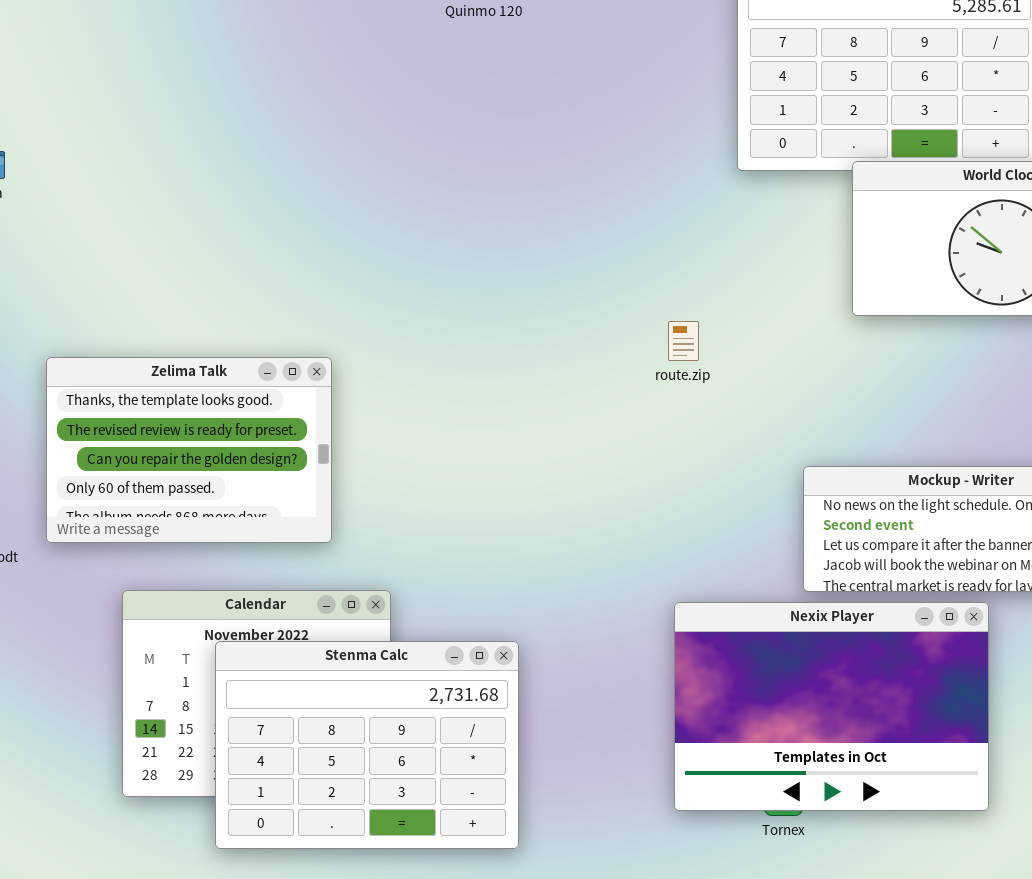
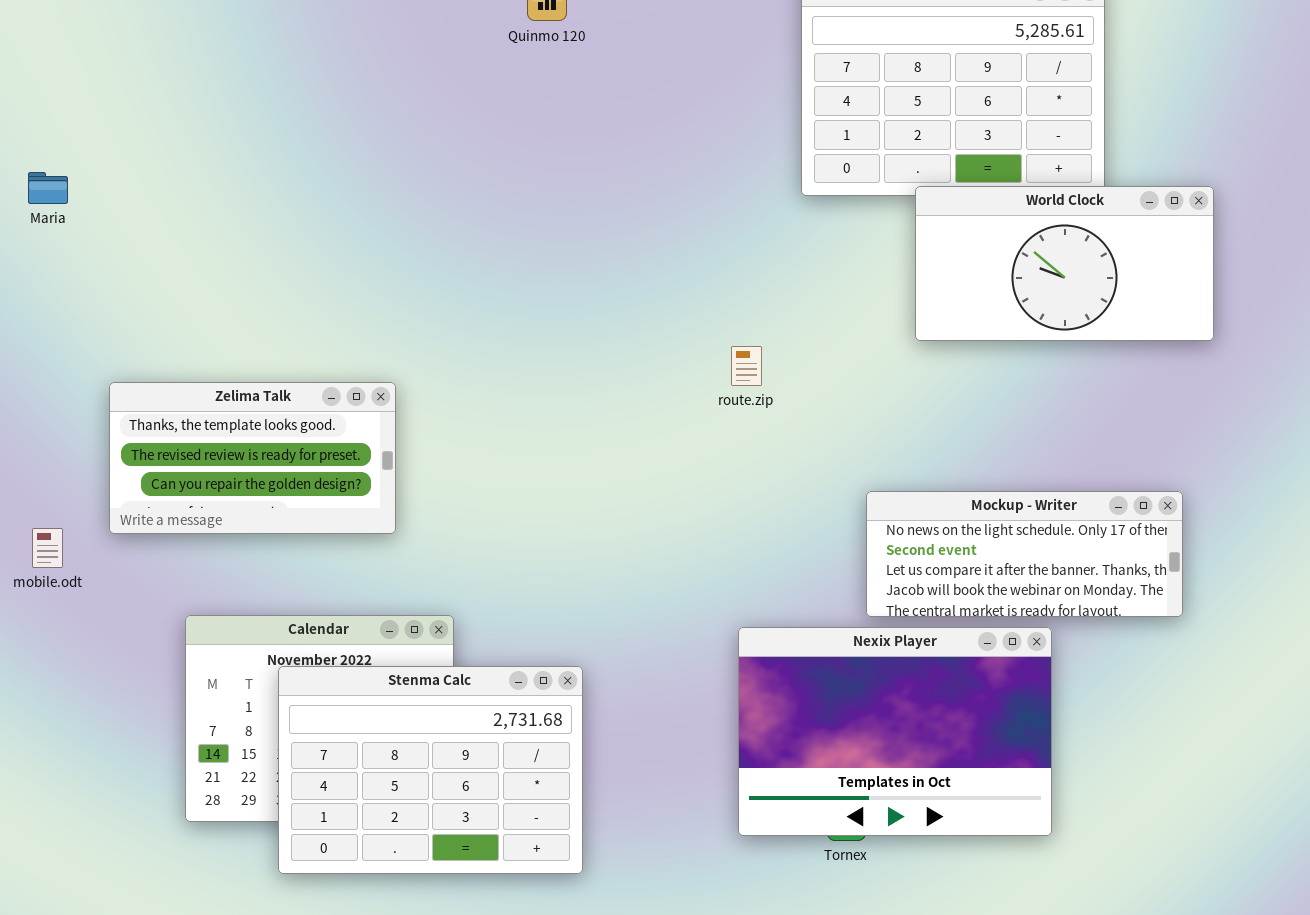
Zelima Talk: [46,357,332,543] -> [109,382,396,534], resized

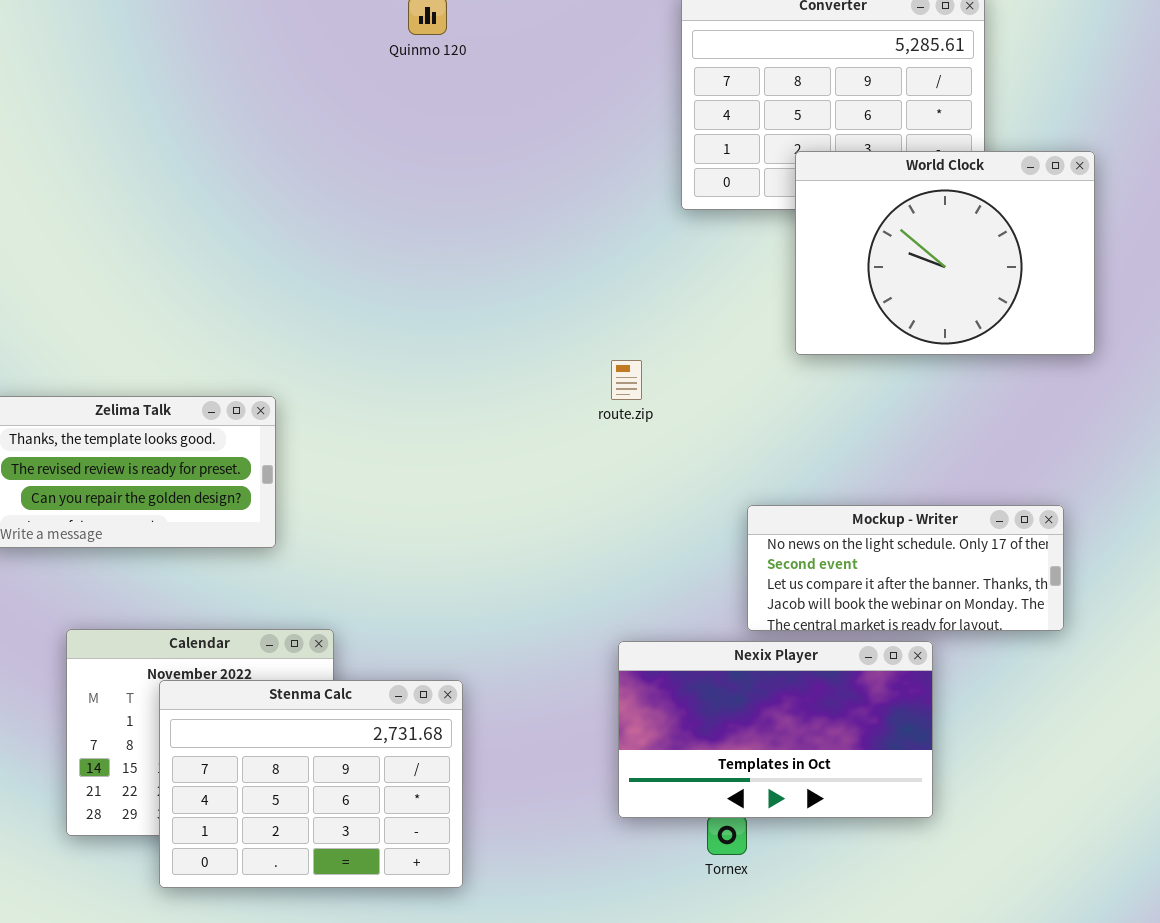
World Clock: [915,186,1214,341] -> [795,151,1095,355], resized
Nexix Player: [738,627,1052,836] -> [618,641,933,818], resized

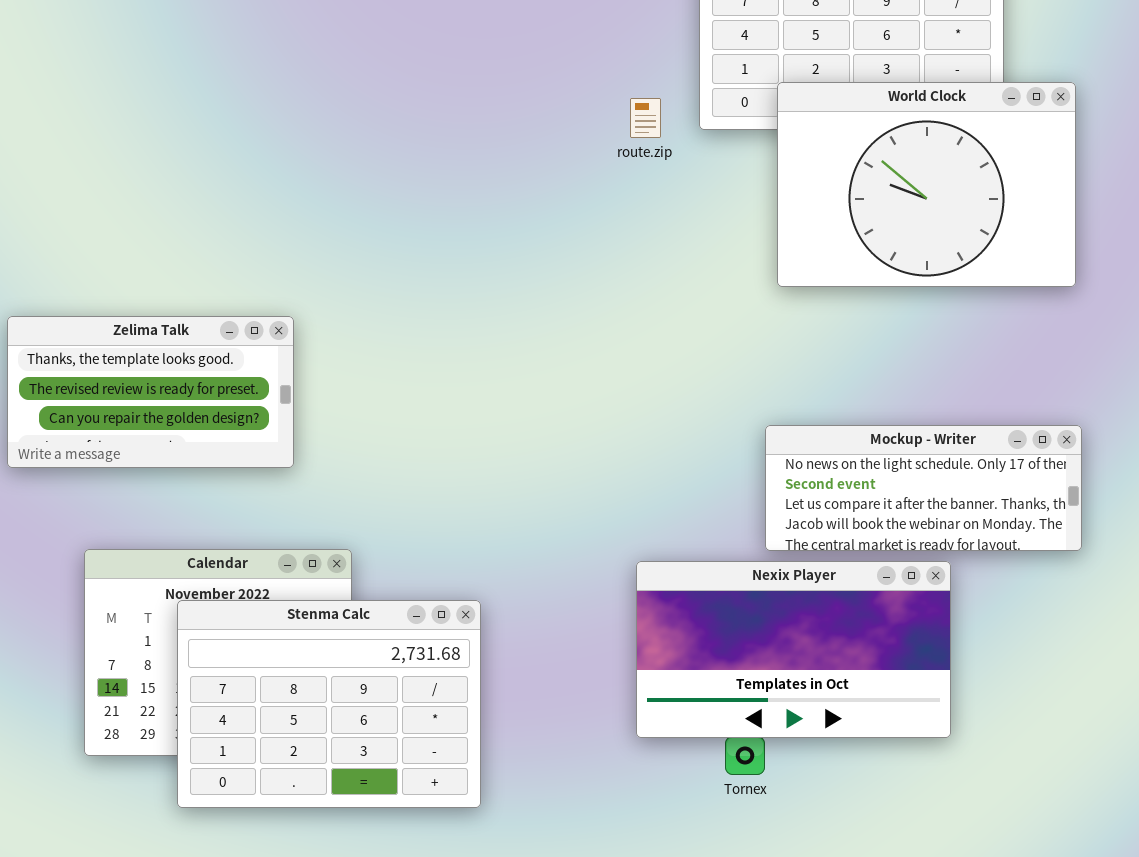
World Clock: [795,151,1095,355] -> [777,82,1076,287], moved
route.zip: [611,360,642,400] -> [630,98,661,138], moved

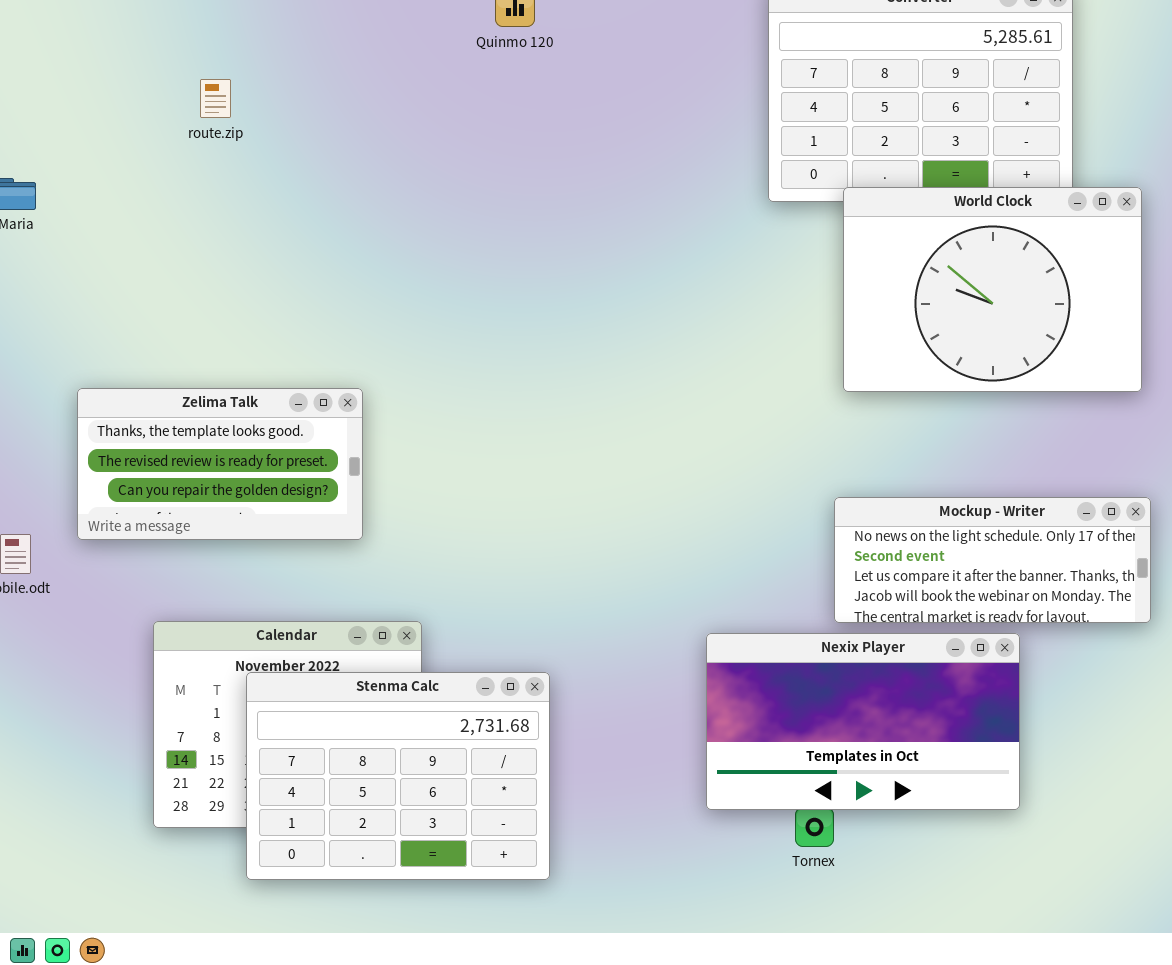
World Clock: [777,82,1076,287] -> [843,187,1142,392], moved
route.zip: [630,98,661,138] -> [200,79,231,118], moved

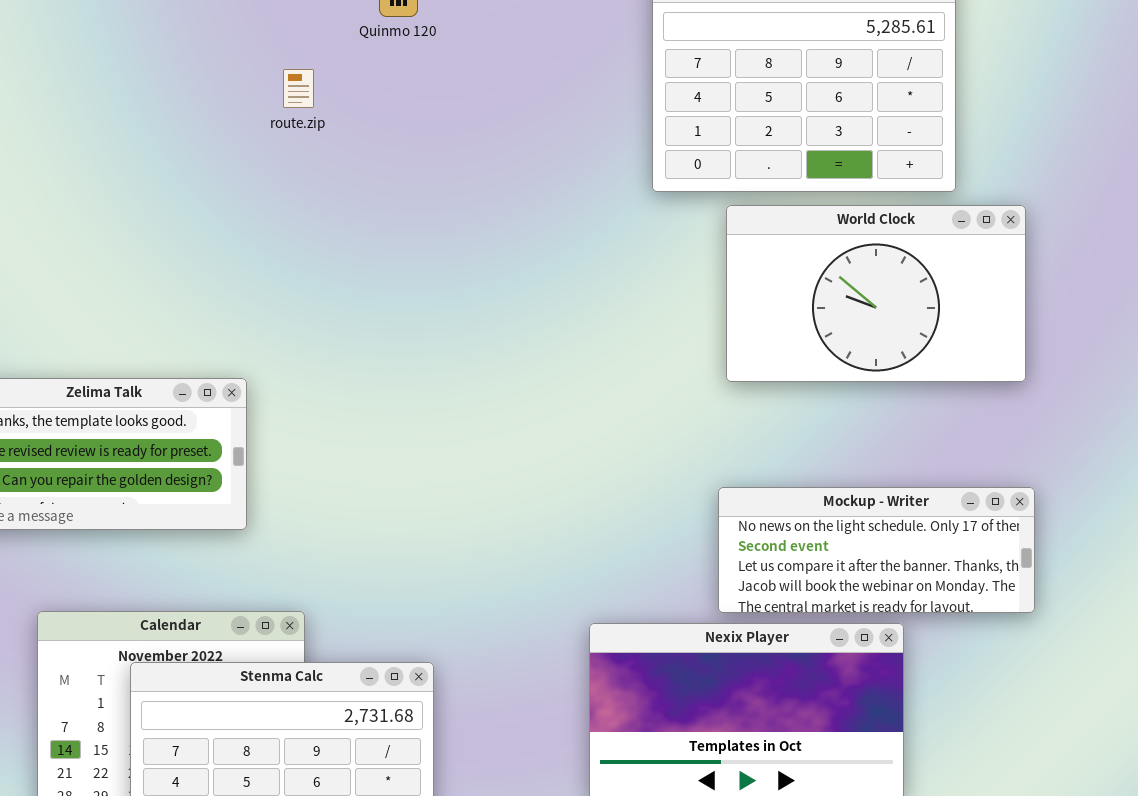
route.zip: [200,79,231,118] -> [283,69,314,108], moved
World Clock: [843,187,1142,392] -> [726,205,1026,382], resized

